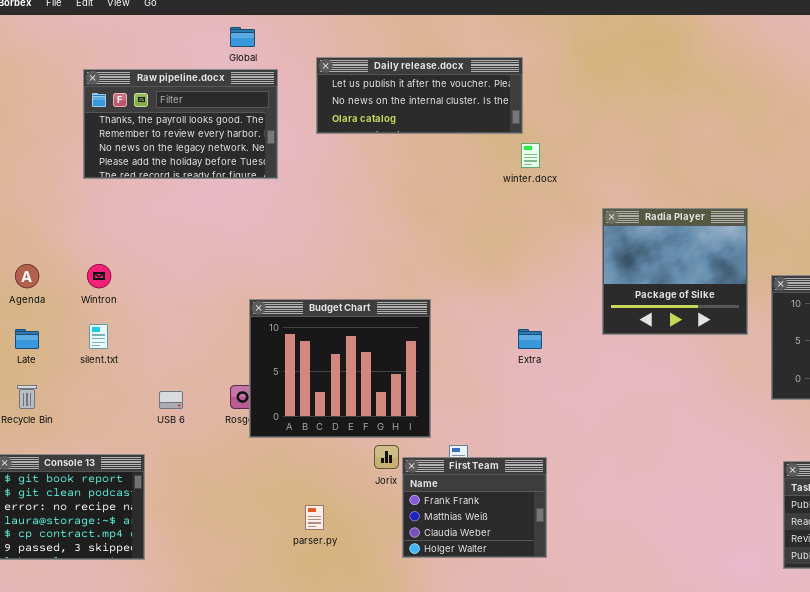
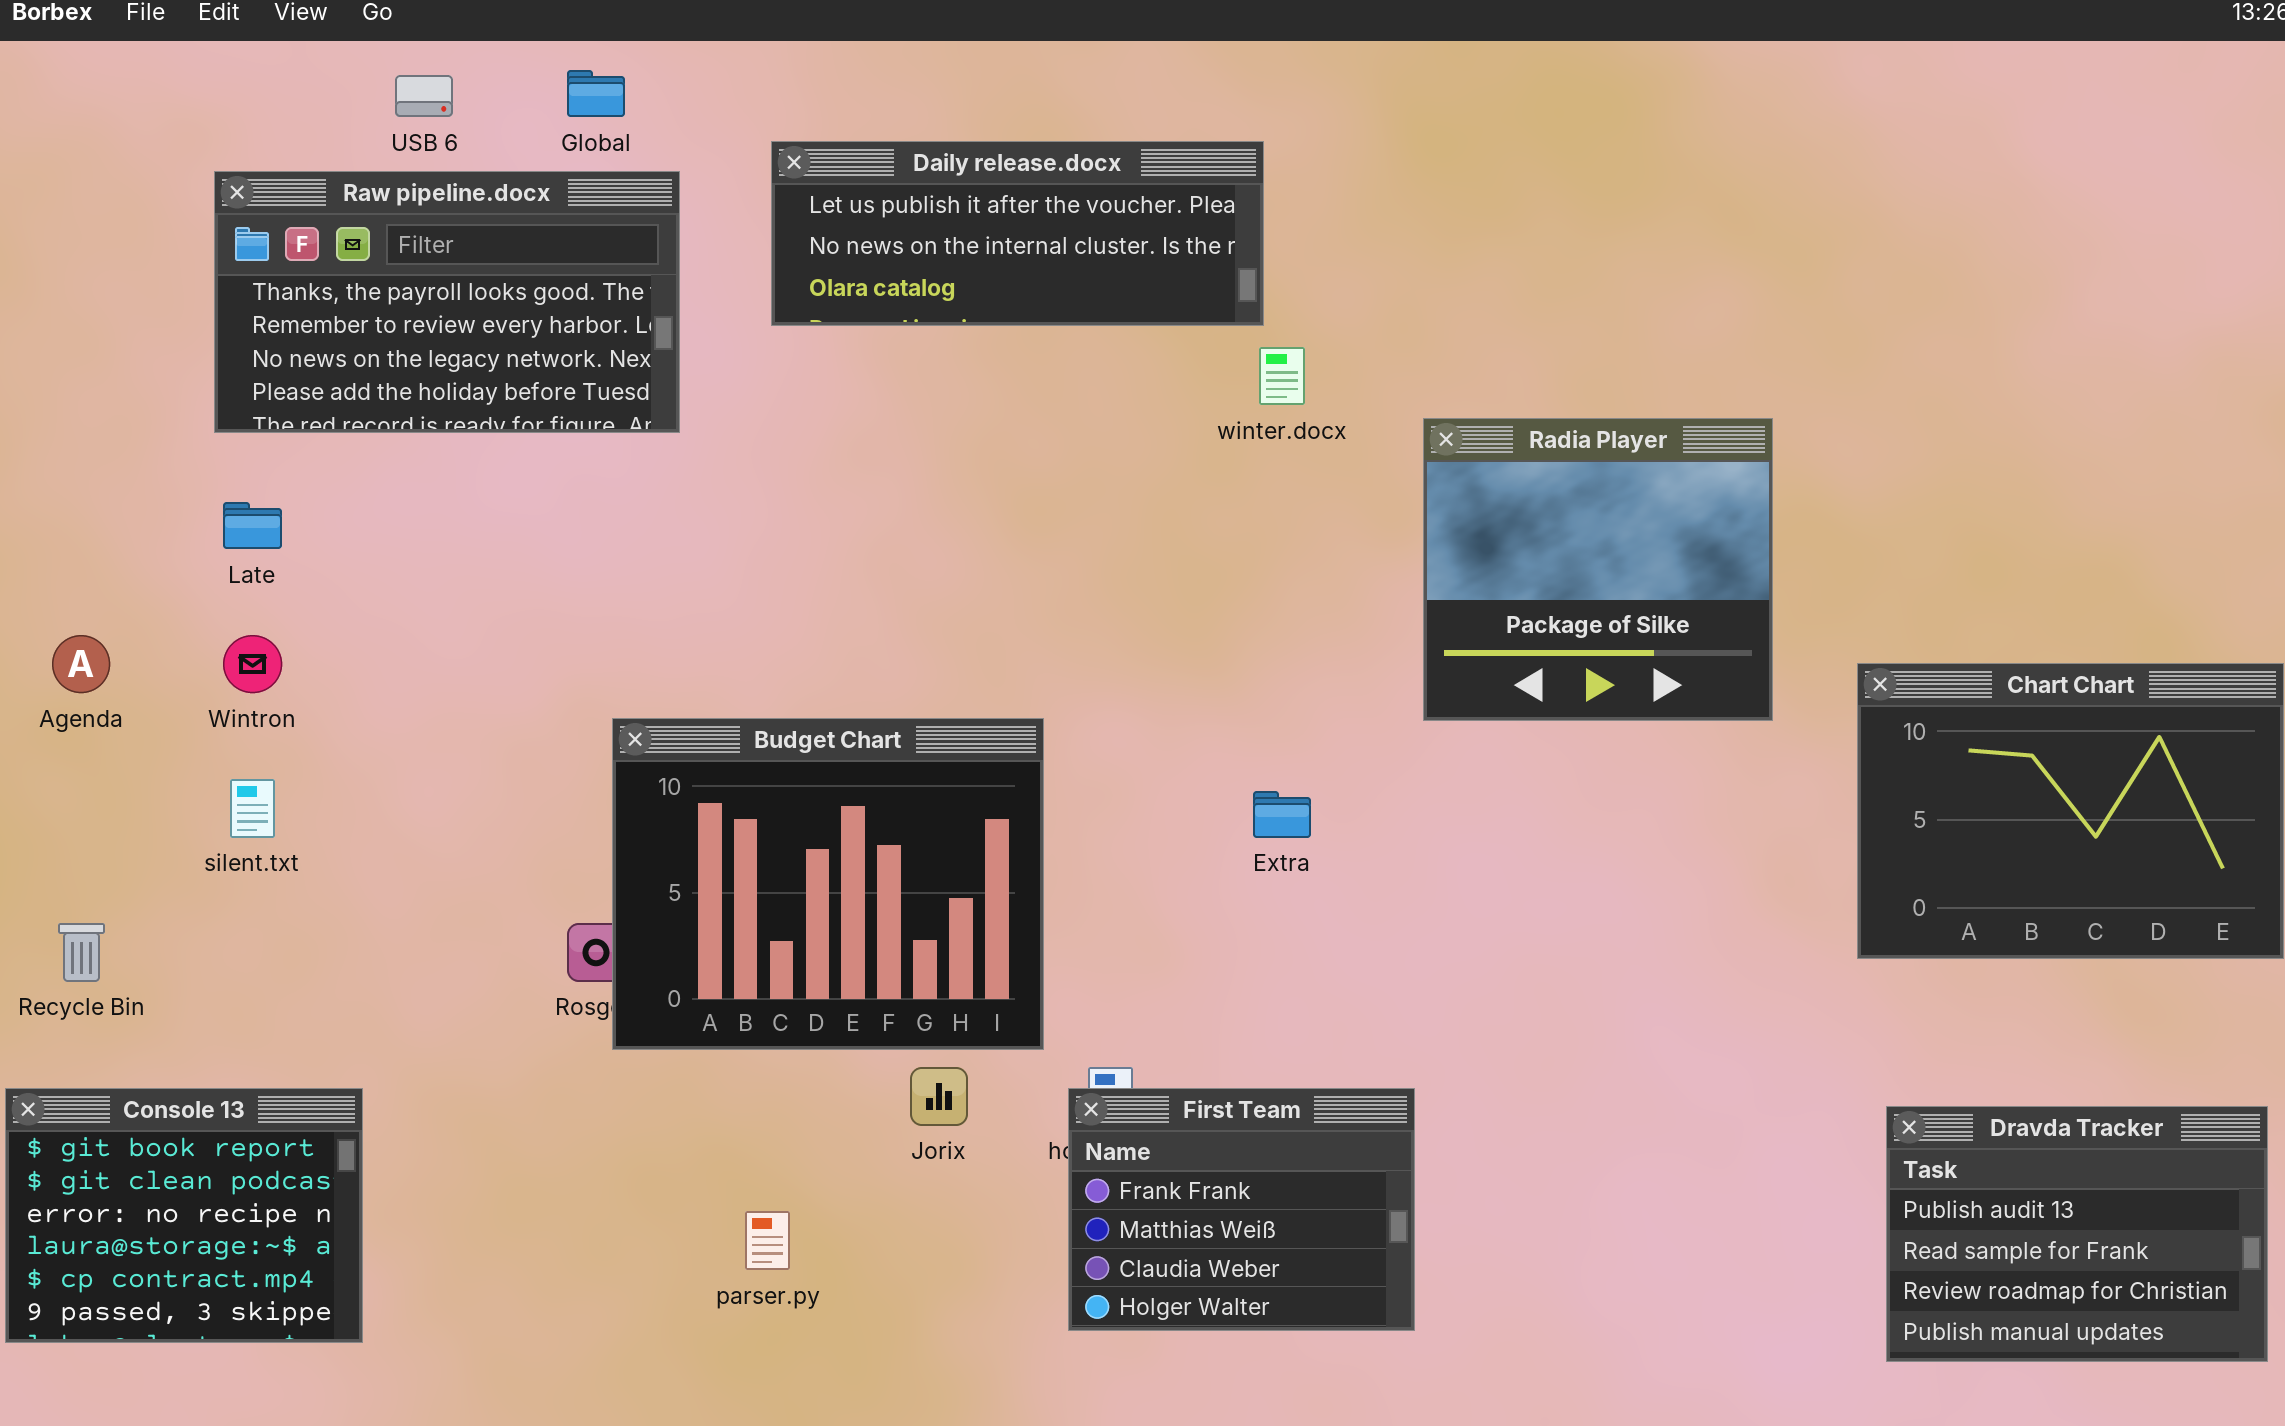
Radia Player: [602,208,748,335] -> [1423,418,1773,721], moved
Late: [15,329,39,349] -> [223,502,282,549], moved
USB 6: [159,391,183,409] -> [395,75,453,117], moved
First Team: [402,457,547,558] -> [1068,1088,1415,1331], moved

